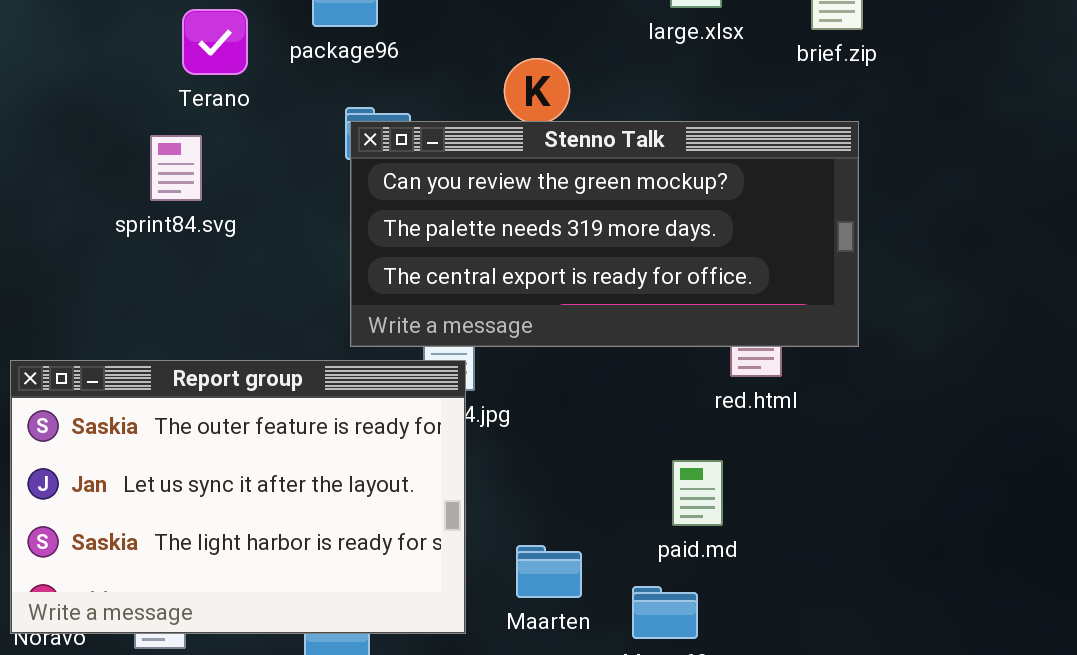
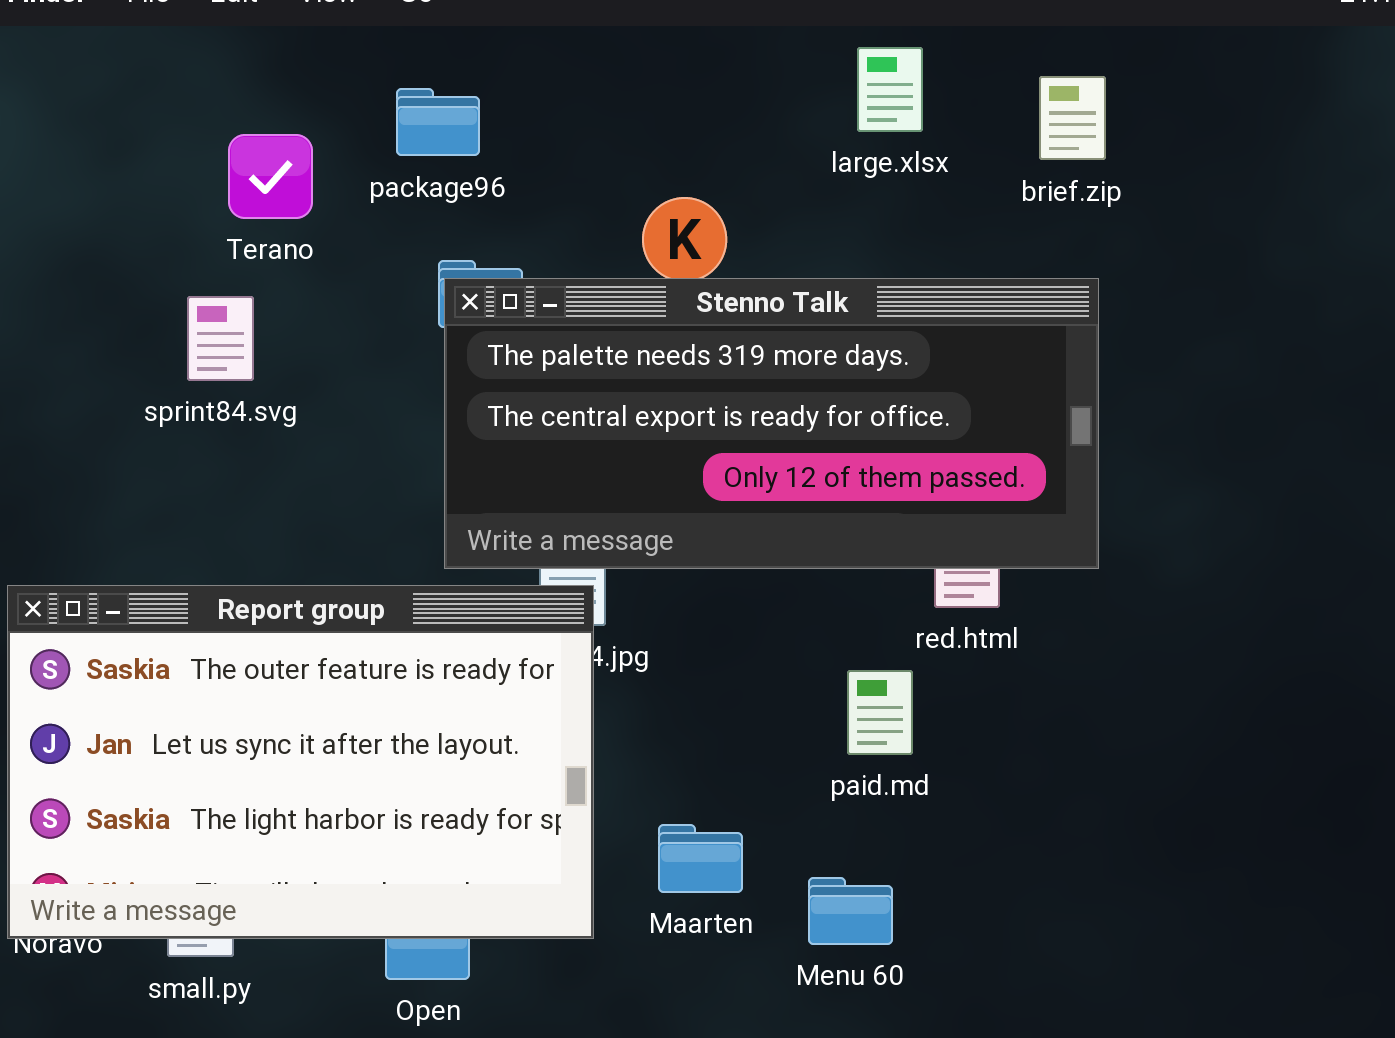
Stenno Talk: [350,121,859,347] -> [444,278,1099,569], scrolled down 1 row
paid.md: [672,460,723,526] -> [847,670,913,755], moved

